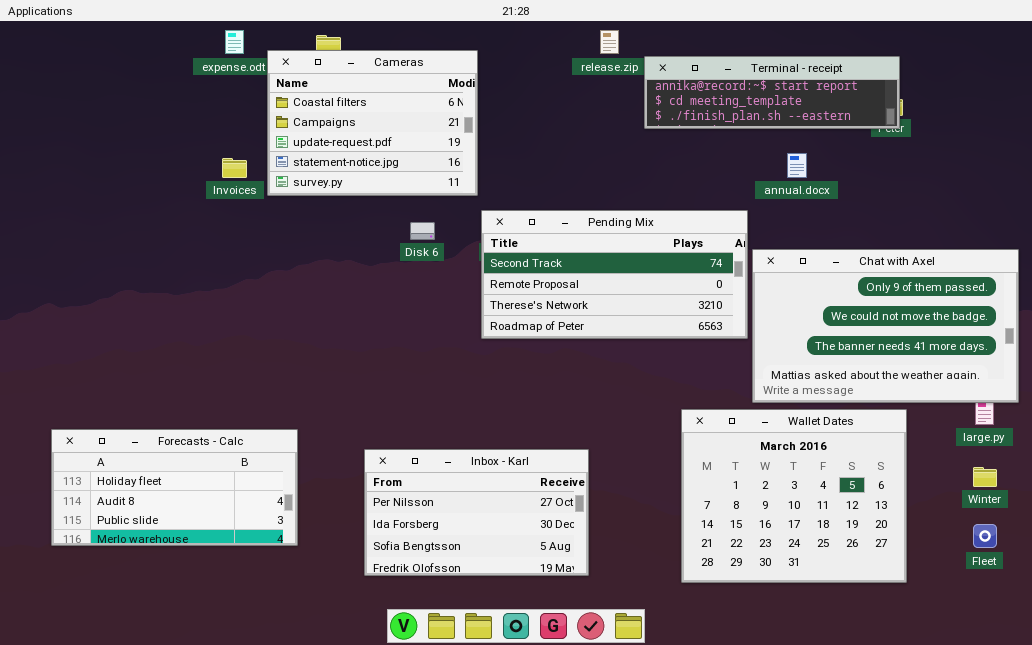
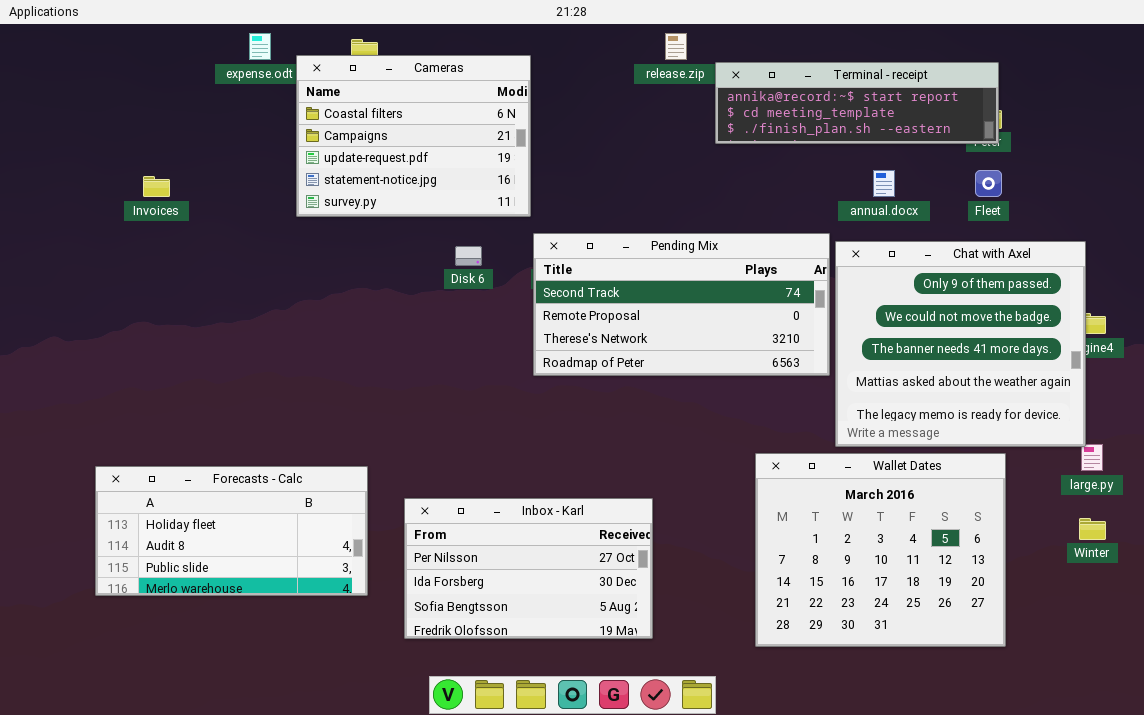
Invoices: [222,158,247,178] -> [143,176,170,197], moved
Chat with Axel: [752,249,1019,403] -> [835,241,1086,447], resized
Forecasts - Calc: [51,429,298,546] -> [95,466,368,596], moved
Fleet: [973,524,997,548] -> [975,170,1002,197], moved

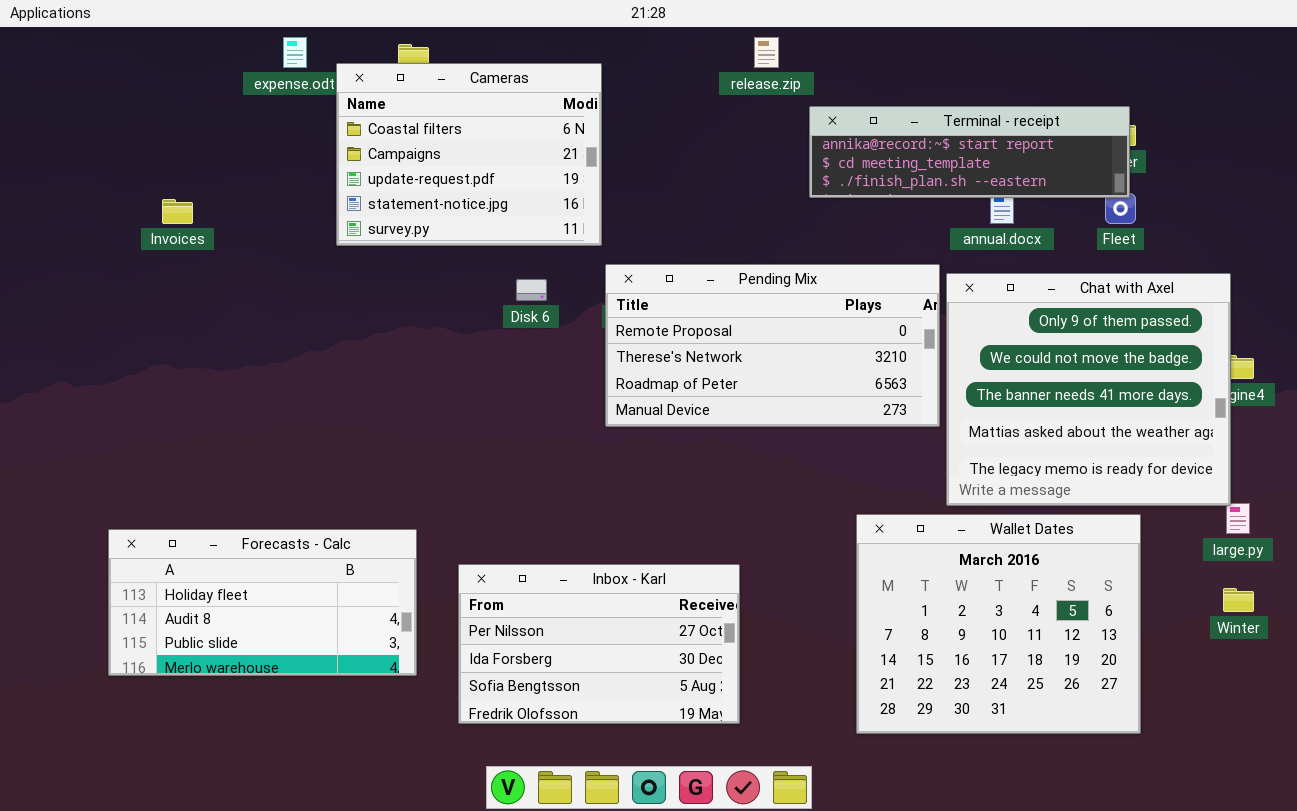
Terminal - receipt: [715,62,999,144] -> [809,106,1130,198], moved
Pending Mix: [533,233,830,376] -> [605,264,940,427], scrolled down 1 row

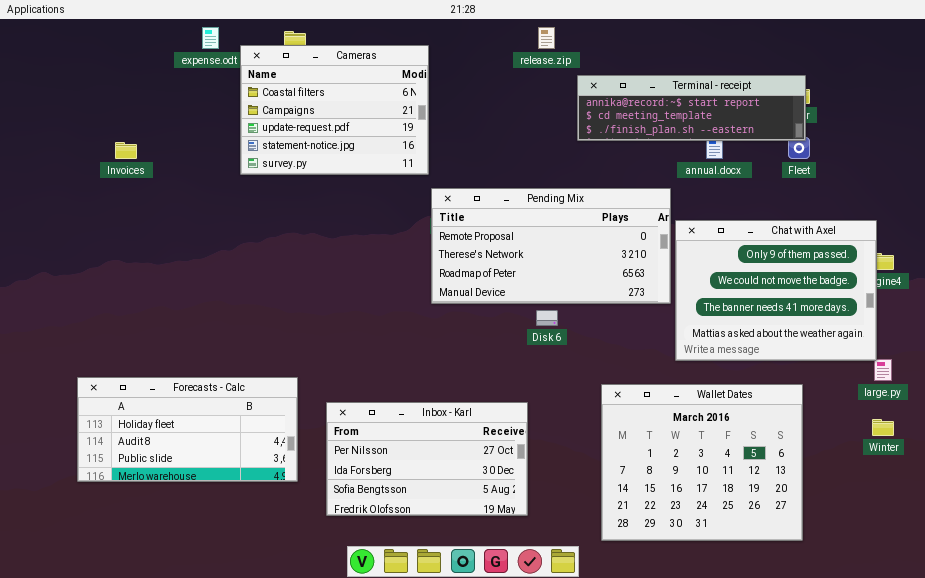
Chat with Axel: [946,273,1231,506] -> [675,220,877,361], resized
Disk 6: [516,279,547,301] -> [536,310,558,326], moved
Wallet Dates: [856,514,1141,734] -> [601,384,803,541], moved

